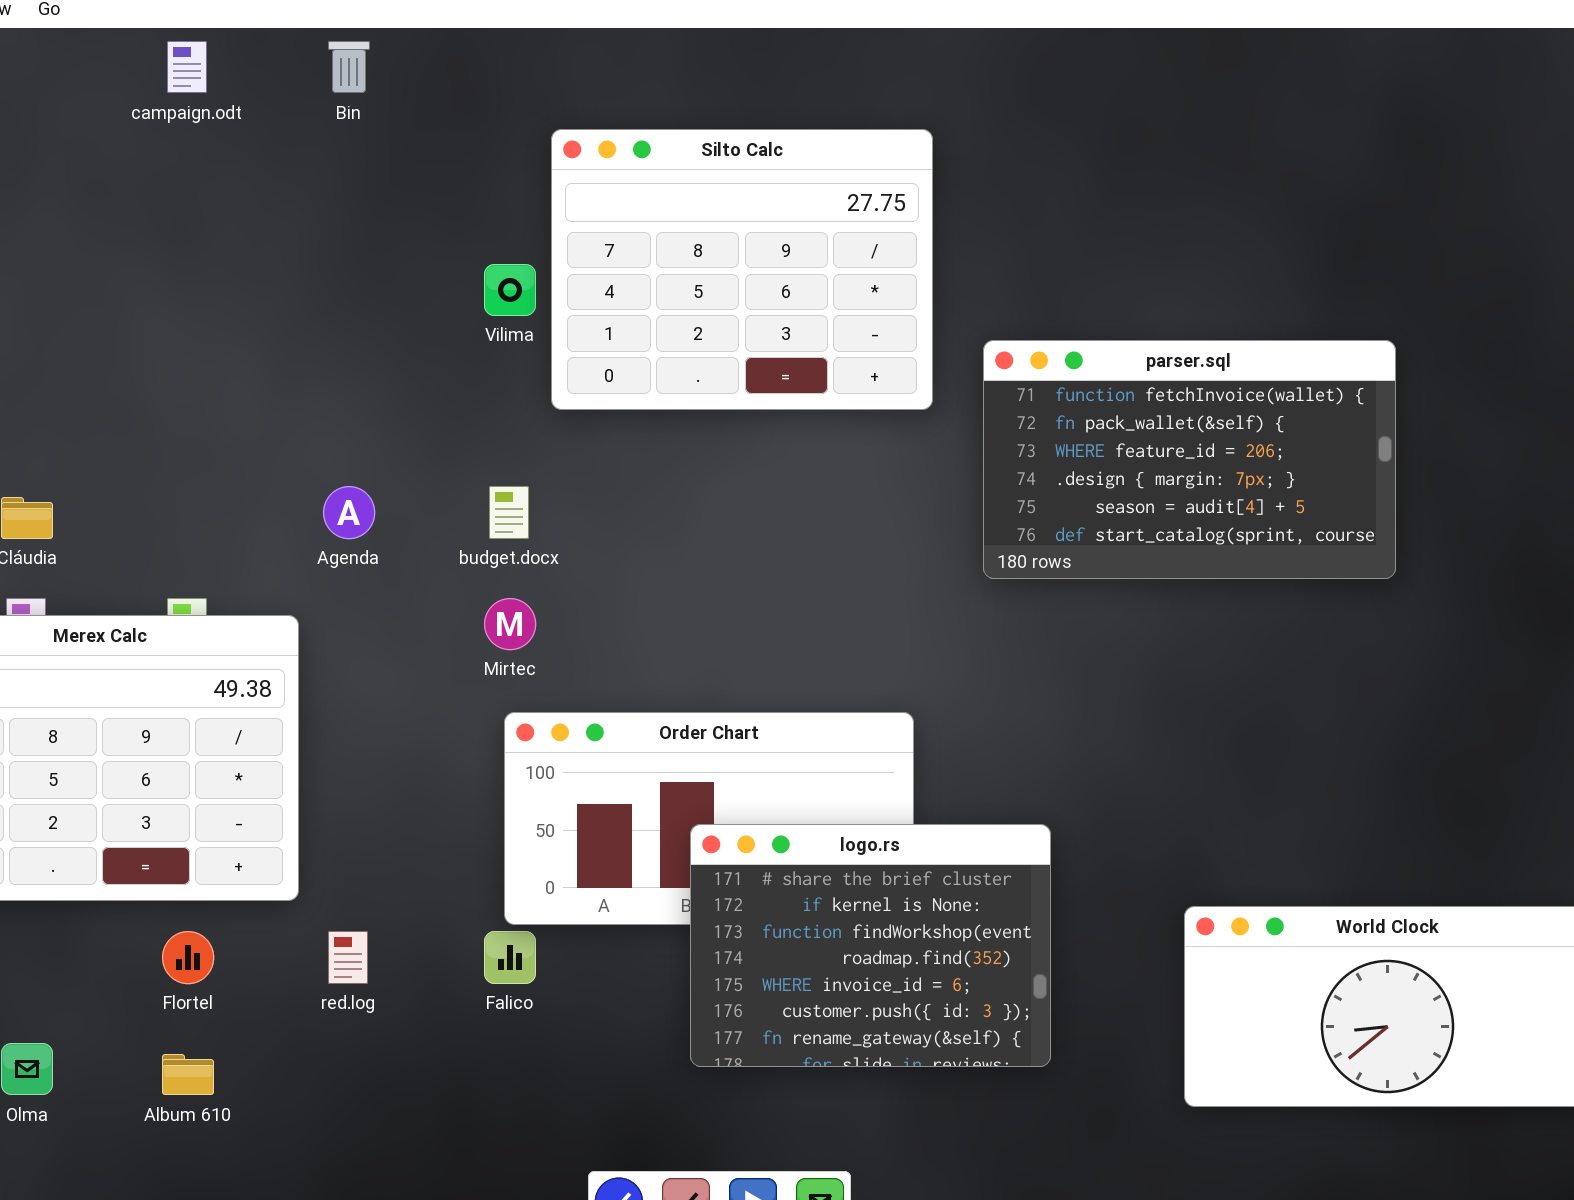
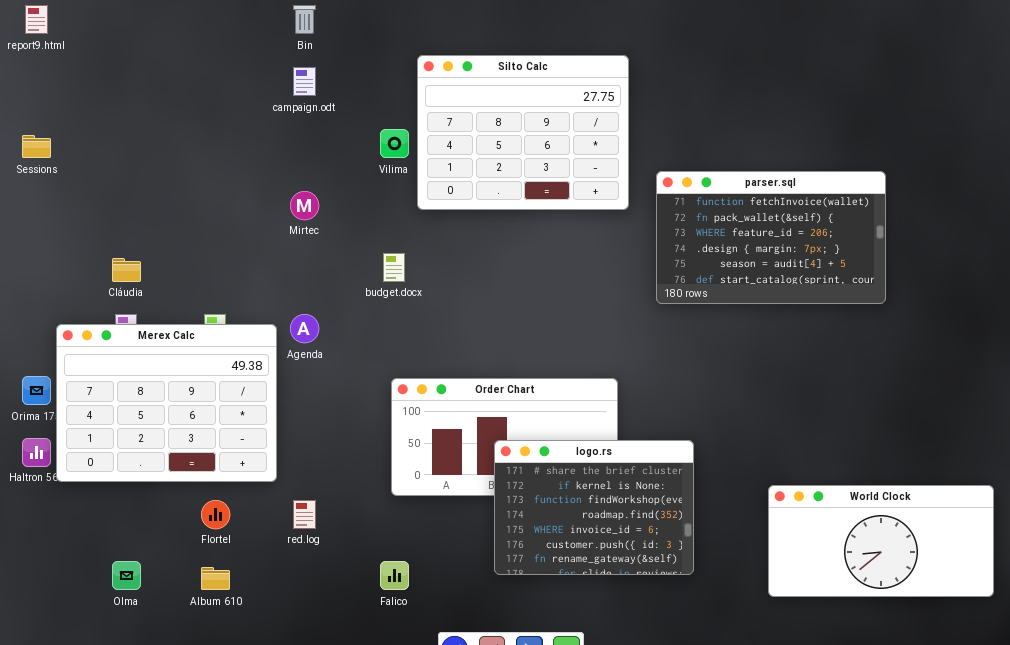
campaign.odt: [167,41,207,93] -> [293,67,316,96], moved
Agenda: [323,486,375,539] -> [290,314,319,343], moved
Mirtec: [484,598,536,650] -> [290,191,319,220], moved
Falico: [484,931,536,984] -> [380,561,409,590], moved

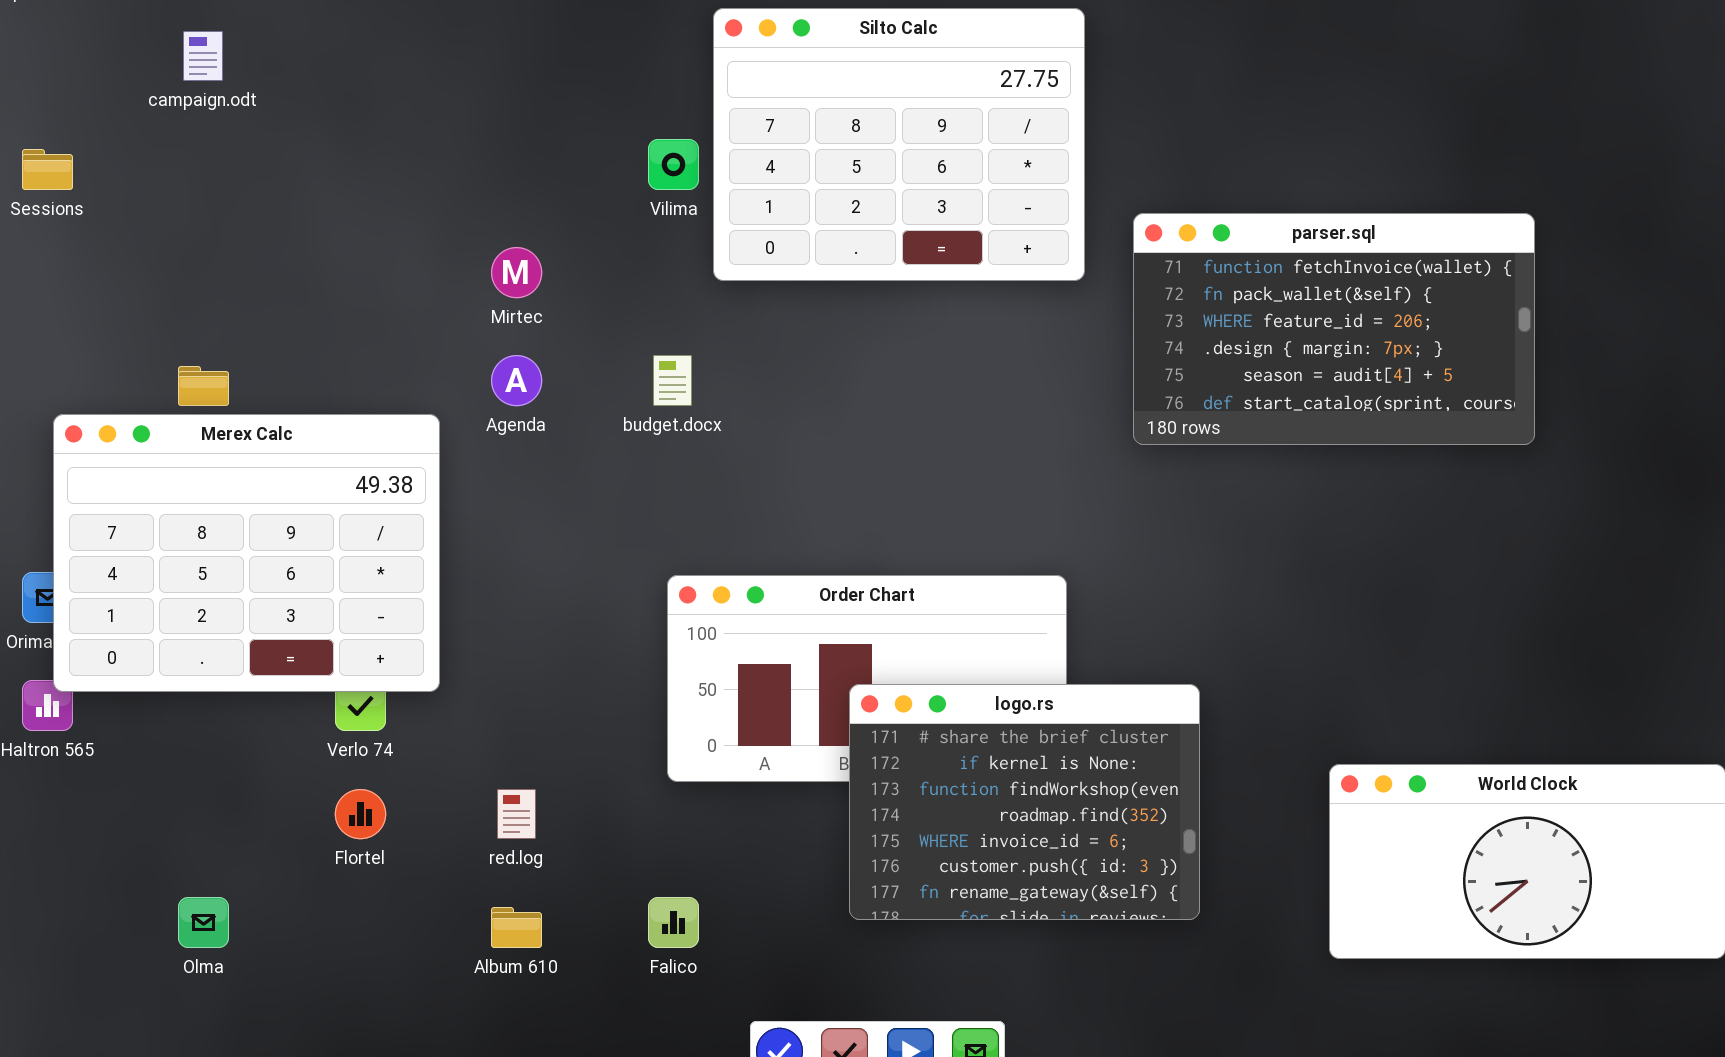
campaign.odt: [293,67,316,96] -> [183,31,223,81], moved
Agenda: [290,314,319,343] -> [491,355,542,406], moved
Merex Calc: [56,324,277,482] -> [53,414,440,692], moved
Album 610: [201,567,230,590] -> [491,907,542,948], moved

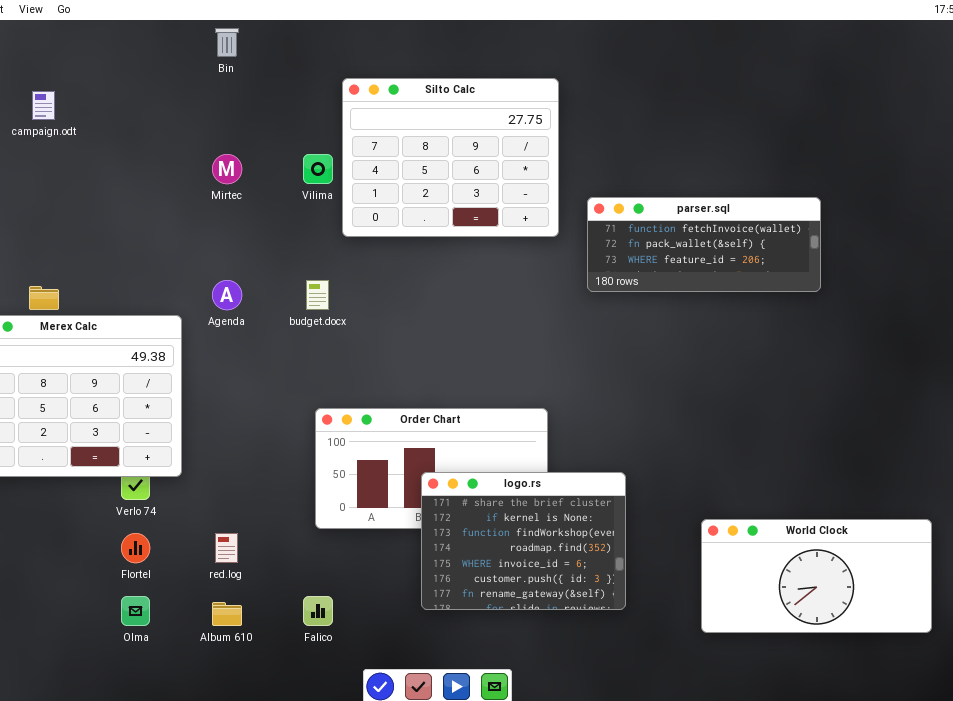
parser.sql: [1133,213,1535,445] -> [587,197,821,292], resized
Mirtec: [491,247,542,298] -> [212,154,242,184], moved
Olma: [178,897,229,948] -> [121,596,150,626], moved

